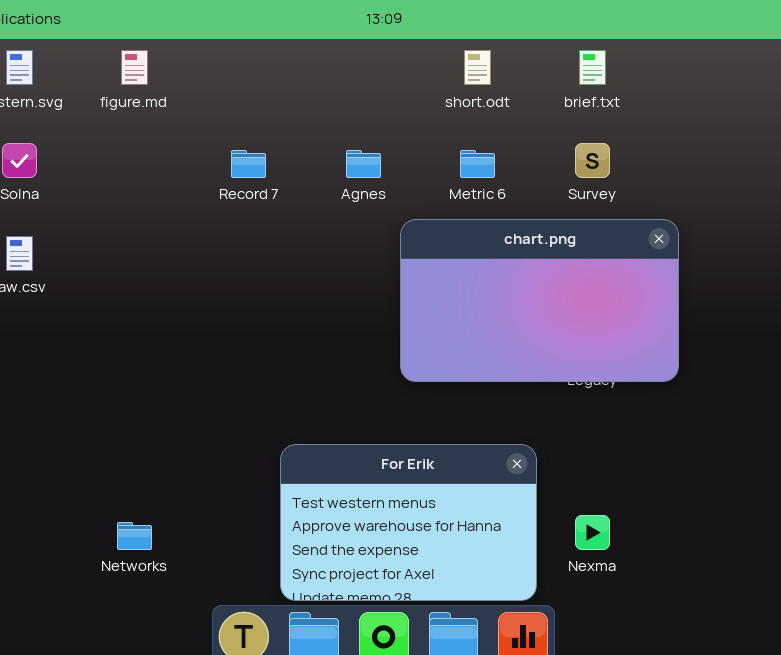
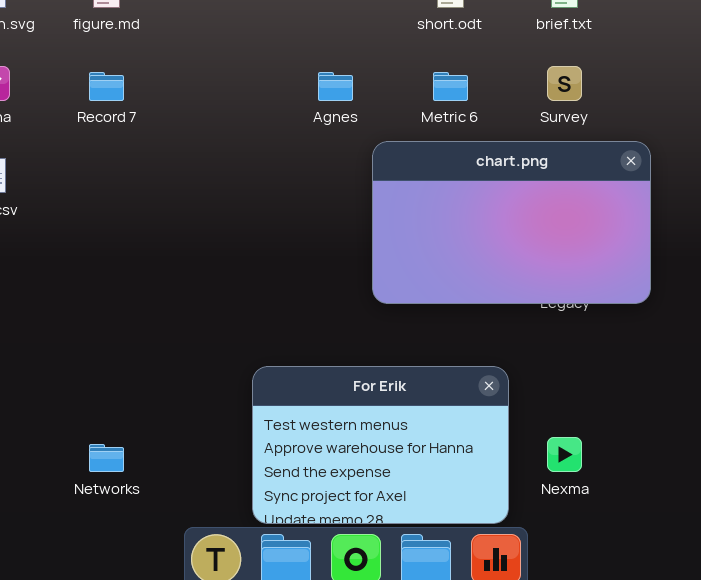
Record 7: [231,150,266,178] -> [89,72,124,101], moved

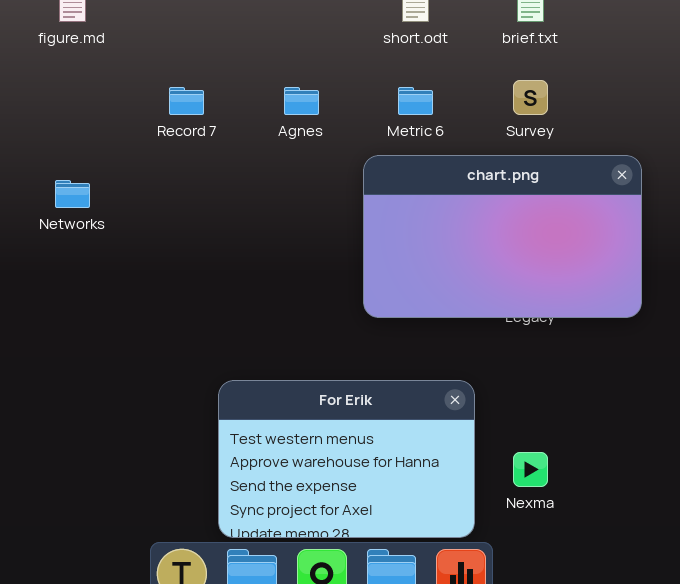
Record 7: [89,72,124,101] -> [169,87,204,115], moved
chart.png: [372,141,651,304] -> [363,155,642,318], moved
Networks: [89,444,124,472] -> [55,180,90,208], moved

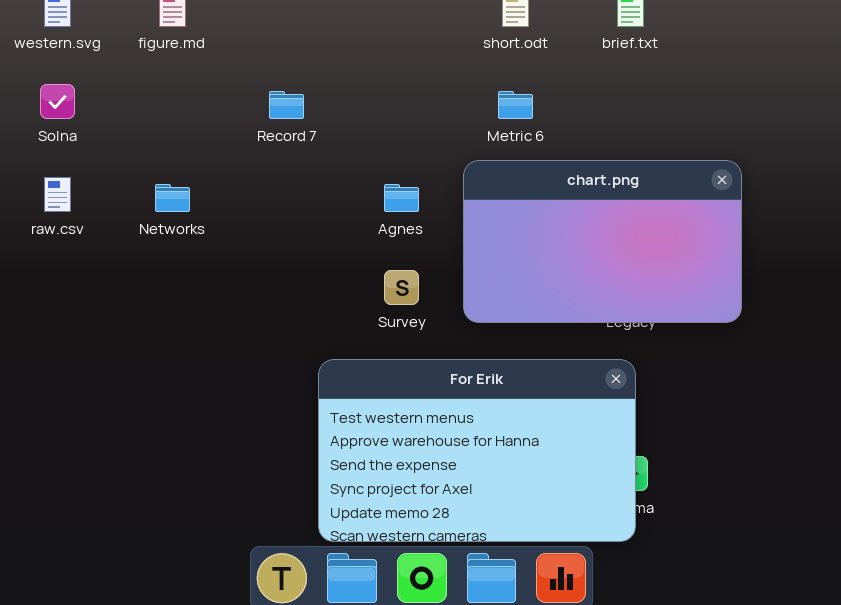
Survey: [513,80,548,115] -> [384,270,419,305], moved
Agnes: [284,87,319,115] -> [384,184,419,212], moved
For Erik: [218,380,475,538] -> [318,359,636,542], resized

